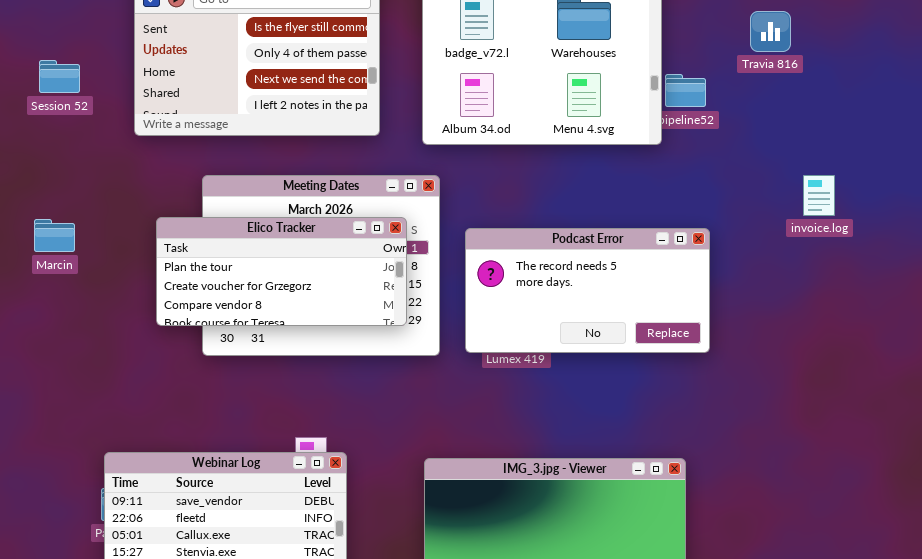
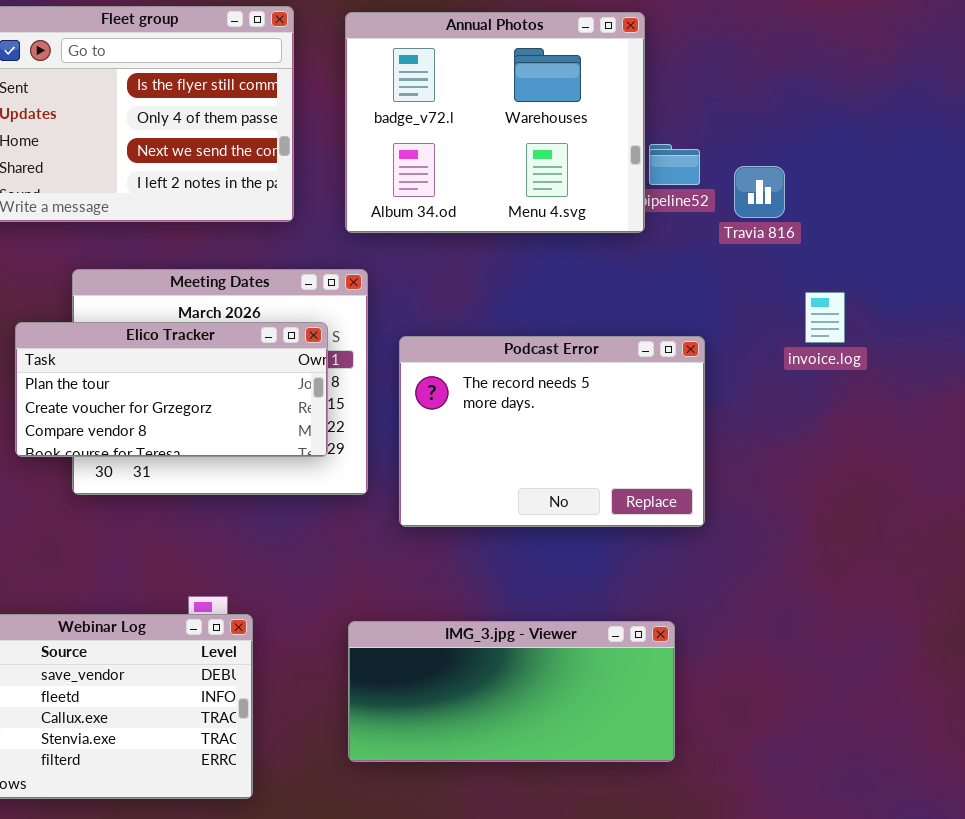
Travia 816: [750,11,791,52] -> [734,166,785,218], moved
invoice.log: [803,175,835,216] -> [805,292,845,343], moved
Podcast Error: [465,228,710,353] -> [399,336,705,527], resized

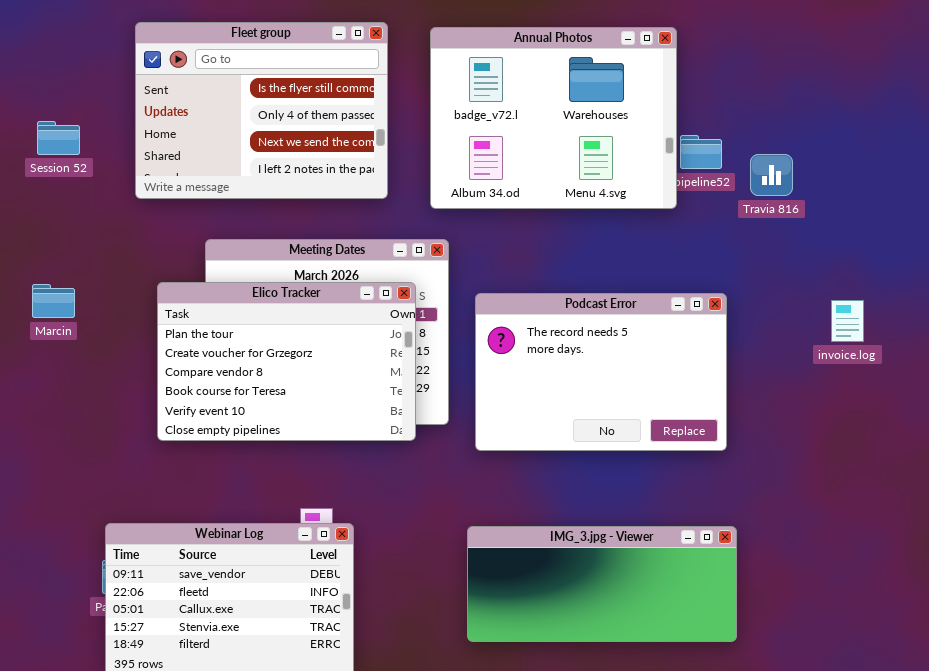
invoice.log: [805,292,845,343] -> [831,300,864,342], moved
Elico Tracker: [15,322,328,457] -> [157,282,416,441], resized
IMG_3.jpg - Viewer: [348,621,675,762] -> [467,526,737,642], moved

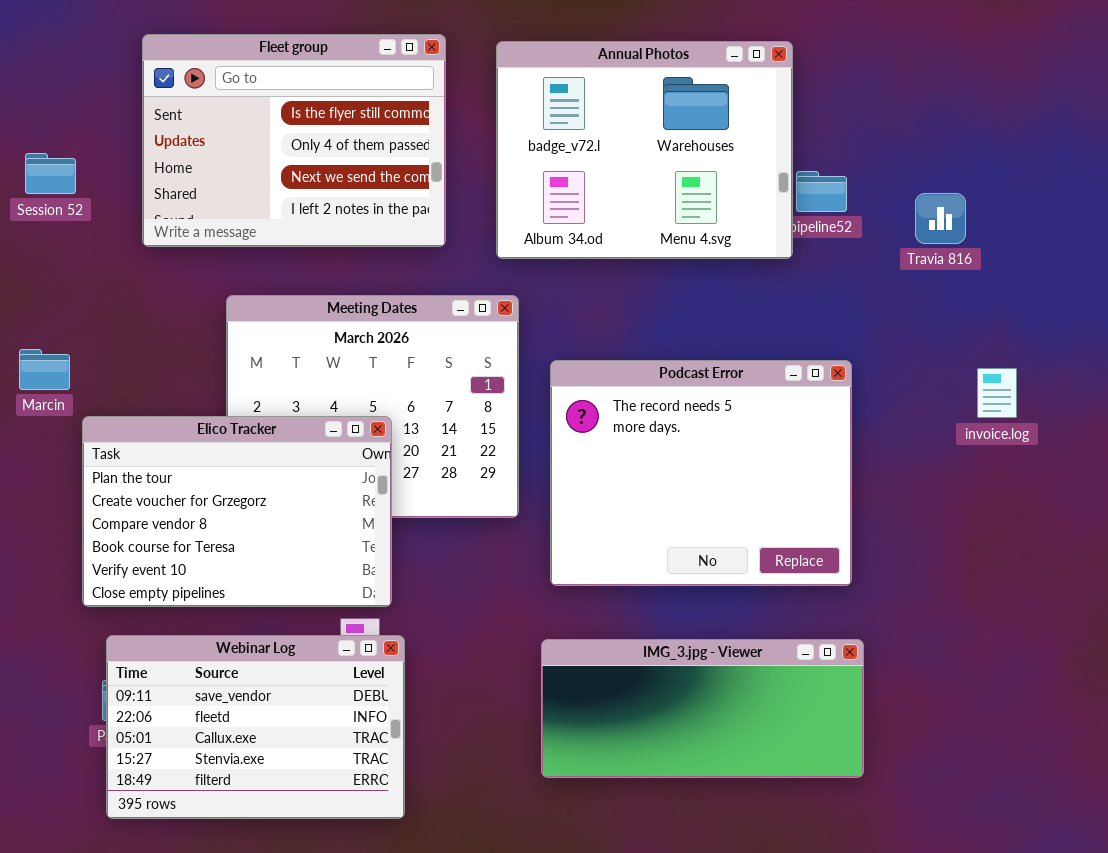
Travia 816: [750,154,793,196] -> [915,193,966,244], moved
Elico Tracker: [157,282,416,441] -> [82,416,392,607], moved
Podcast Error: [475,293,727,451] -> [550,360,852,586], resized

